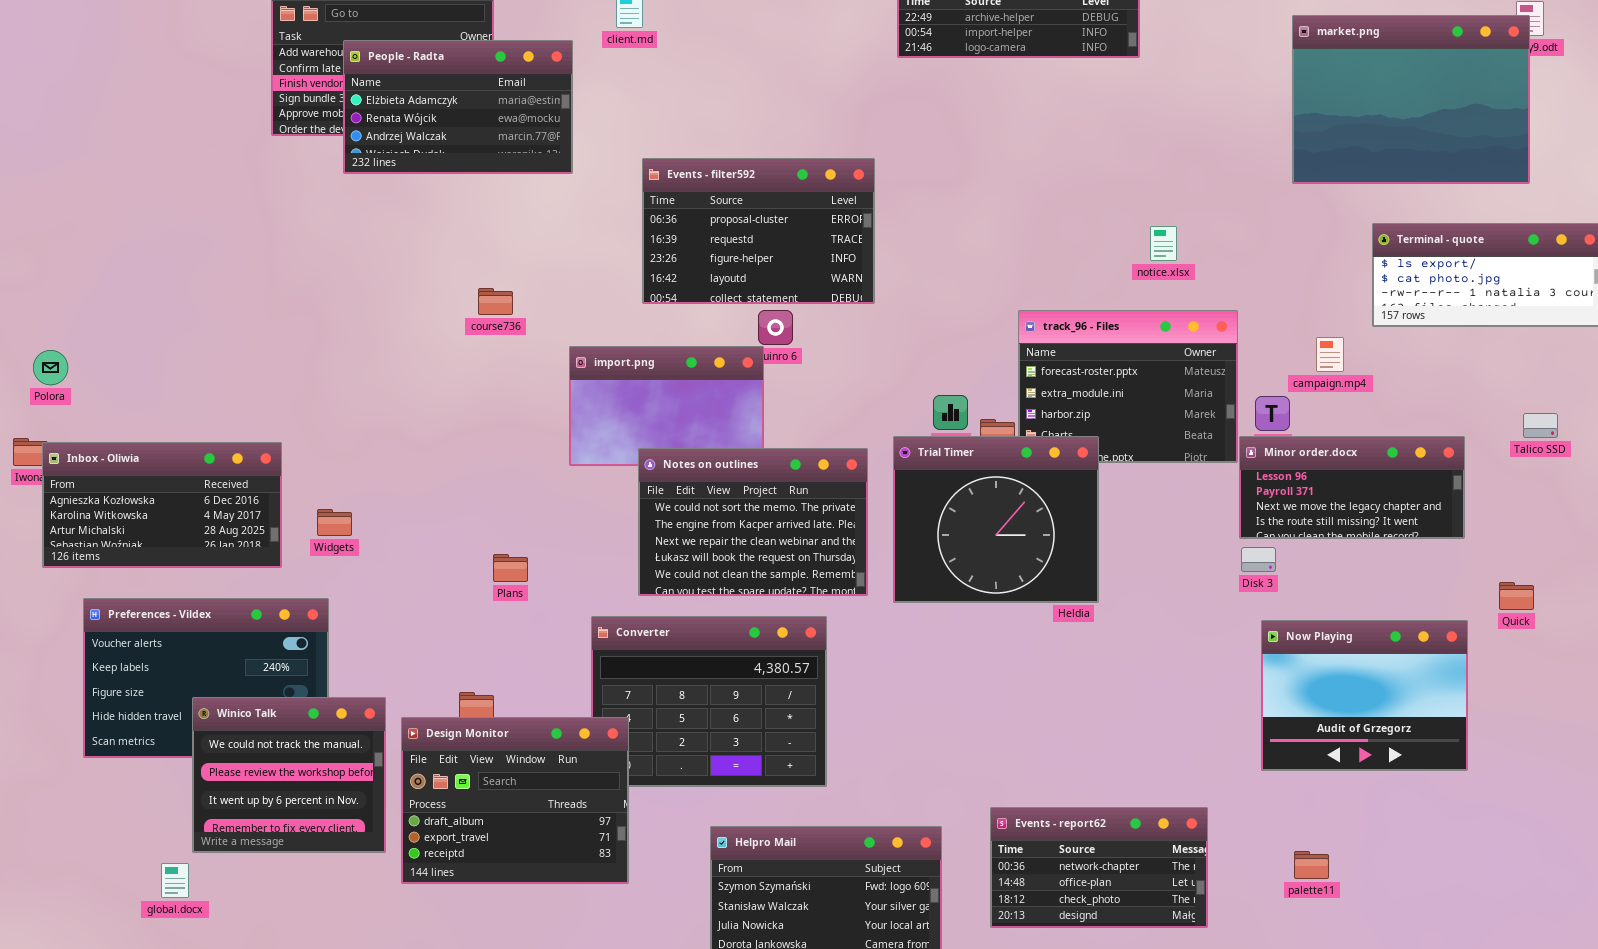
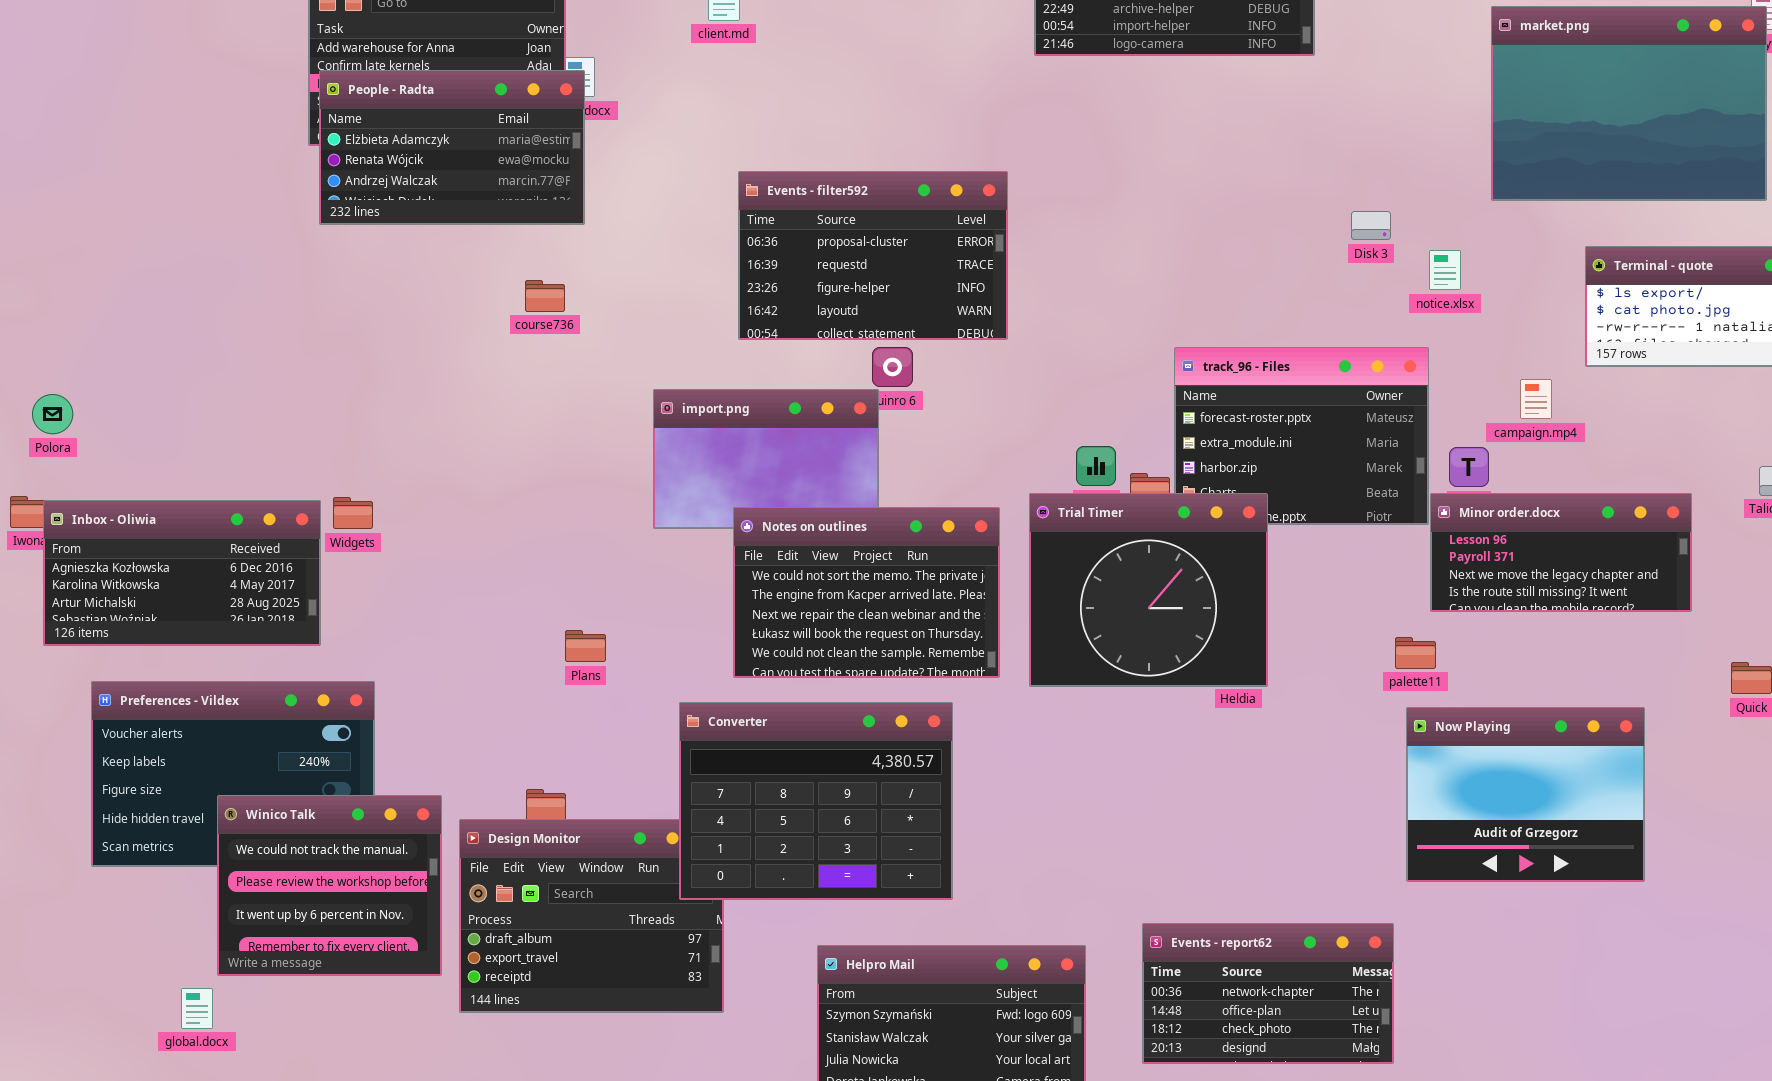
People - Radta: [343,40,573,174] -> [319,70,585,225], moved
notice.xlsx: [1150,226,1177,261] -> [1429,250,1461,290], moved
course736: [478,288,513,315] -> [525,280,565,312], moved
Widgets: [317,509,352,536] -> [333,497,373,529], moved
Disk 3: [1241,547,1276,572] -> [1351,211,1391,240], moved
Converter: [591,616,827,787] -> [679,702,953,900], raised
Now Playing: [1261,620,1468,771] -> [1406,707,1645,882], moved
palette11: [1294,851,1329,879] -> [1395,637,1436,669], moved

